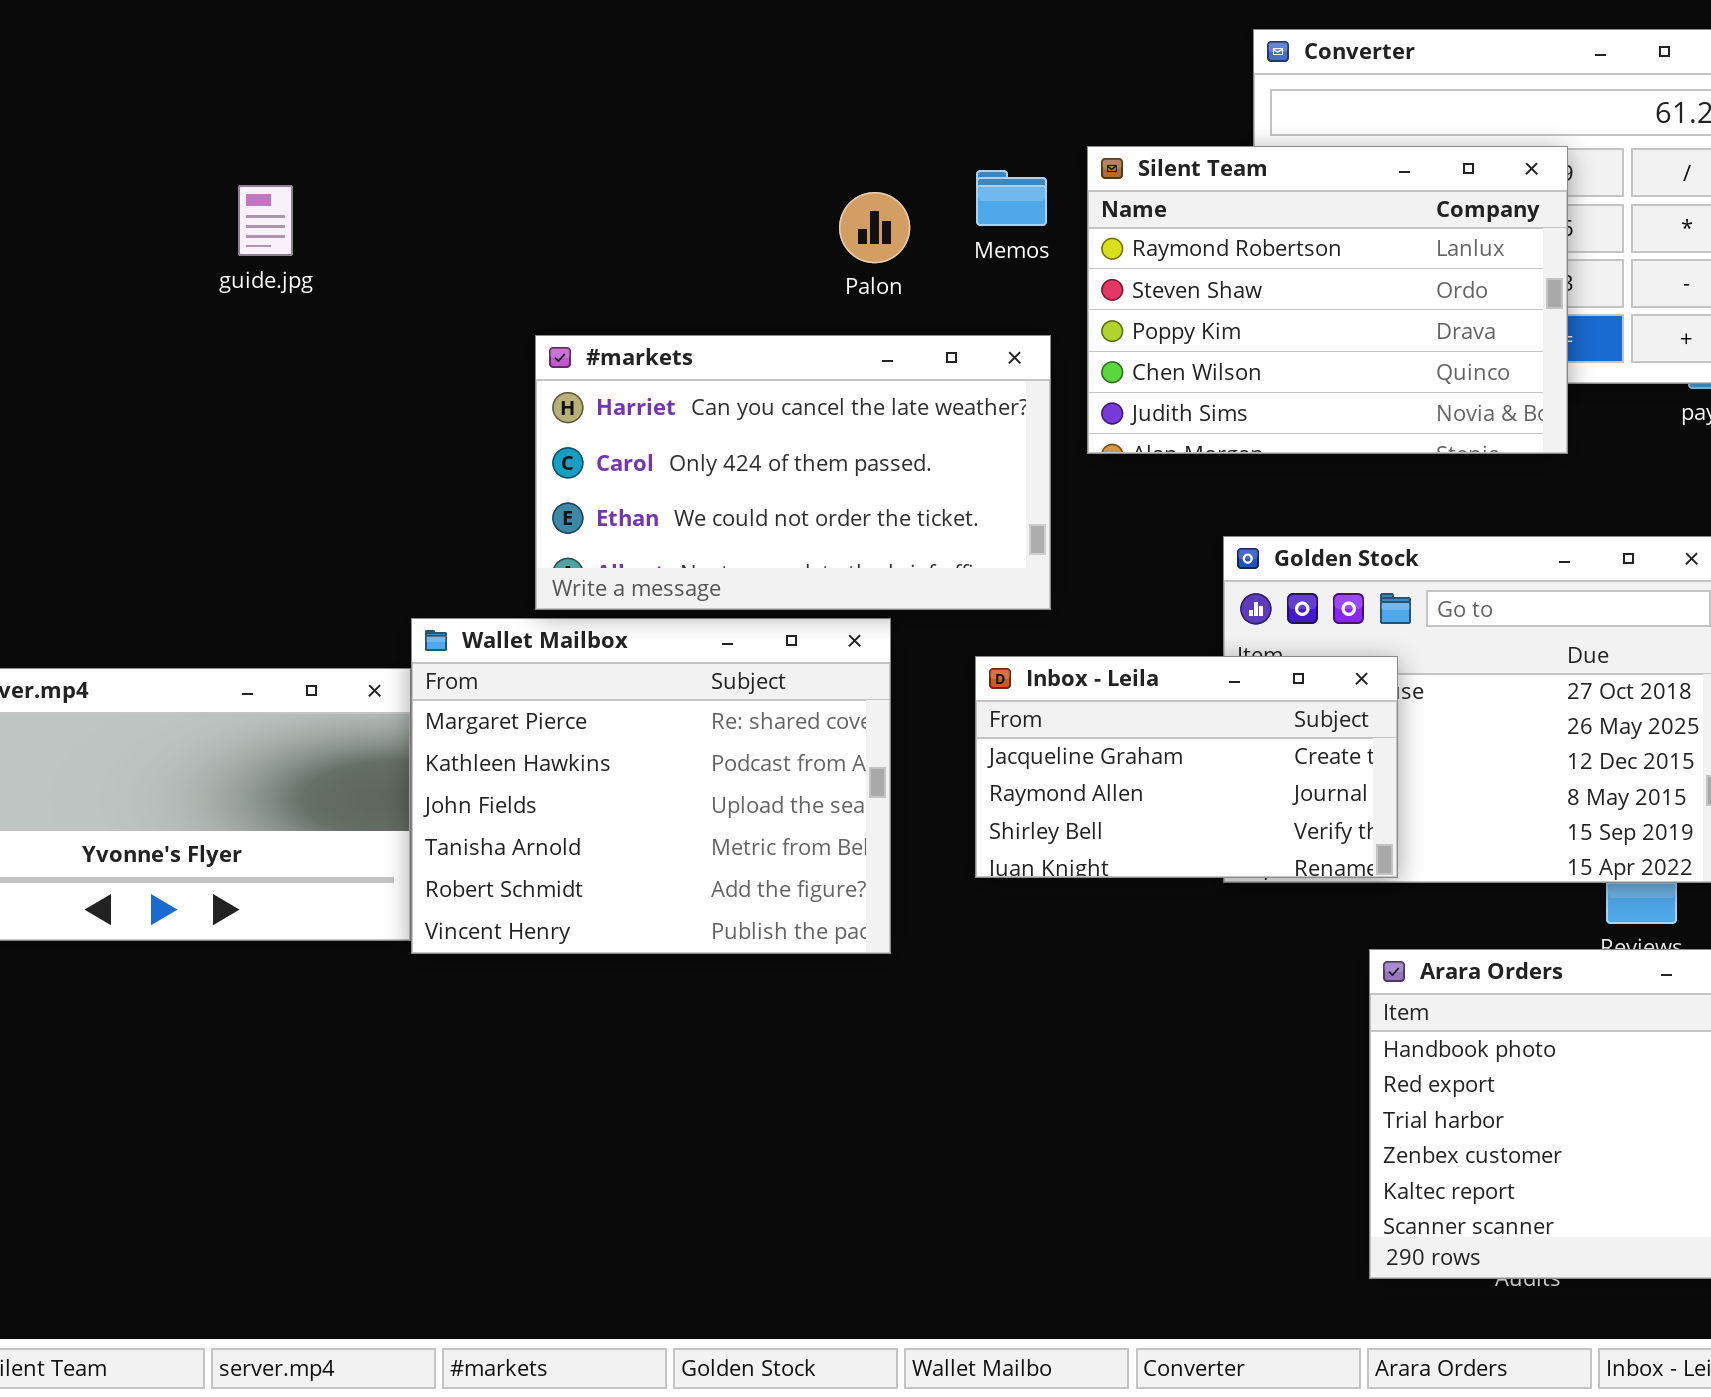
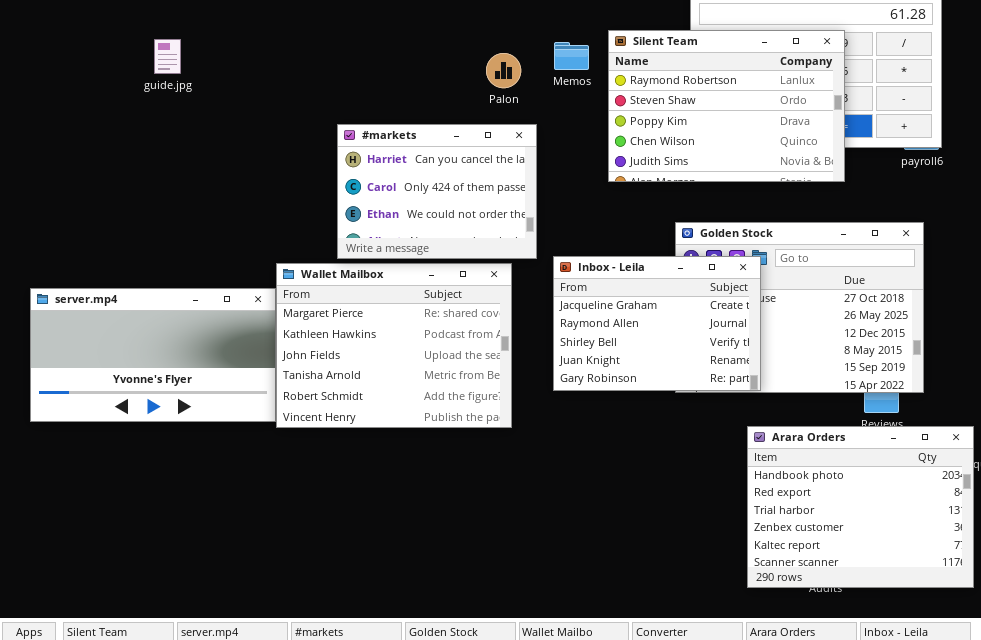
guide.jpg: [238,185,293,256] -> [154,39,181,74], moved
#markets: [535,335,1051,610] -> [337,124,537,259], resized
Inbox - Leila: [975,656,1398,878] -> [553,256,761,391], resized

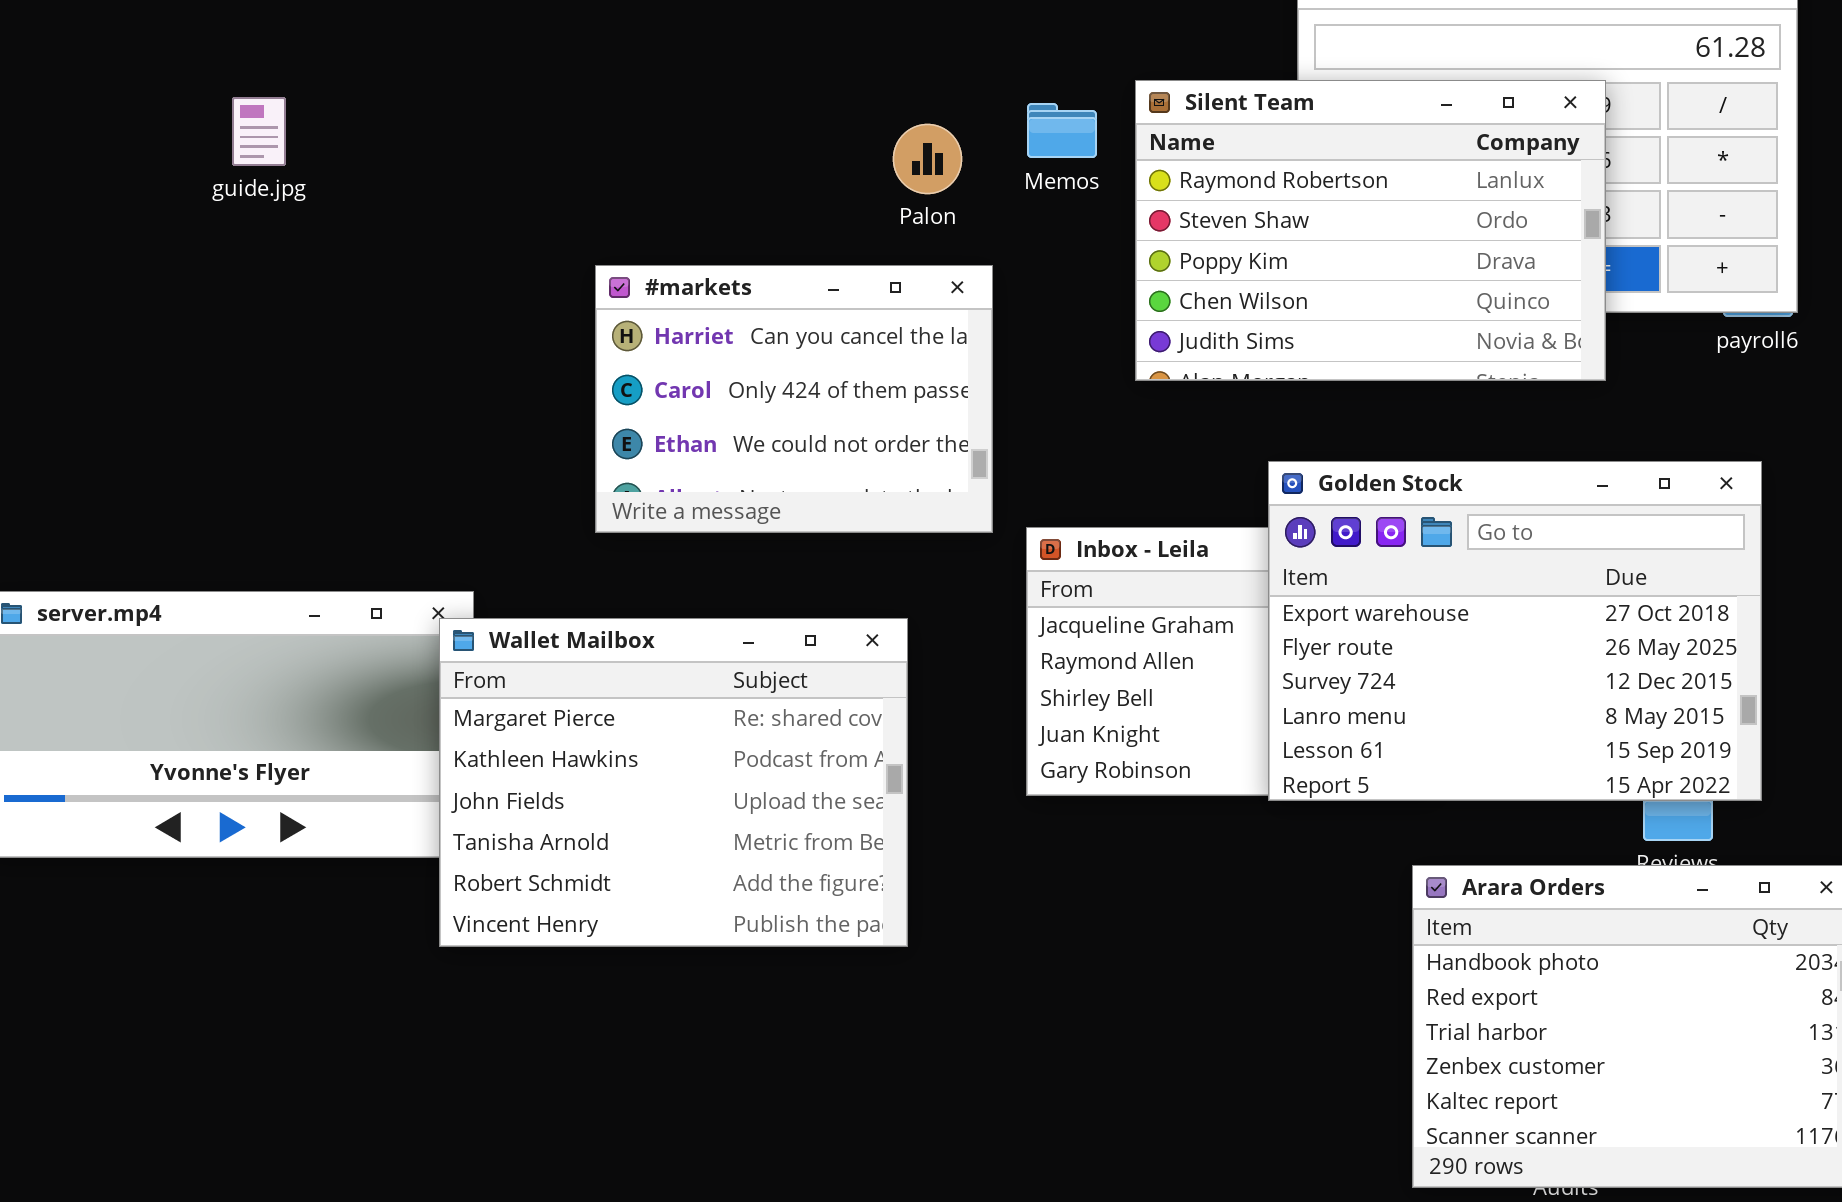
Golden Stock: [675,222,924,393] -> [1268,461,1762,801], raised
Wallet Mailbox: [276,263,512,428] -> [439,618,908,947], moved

